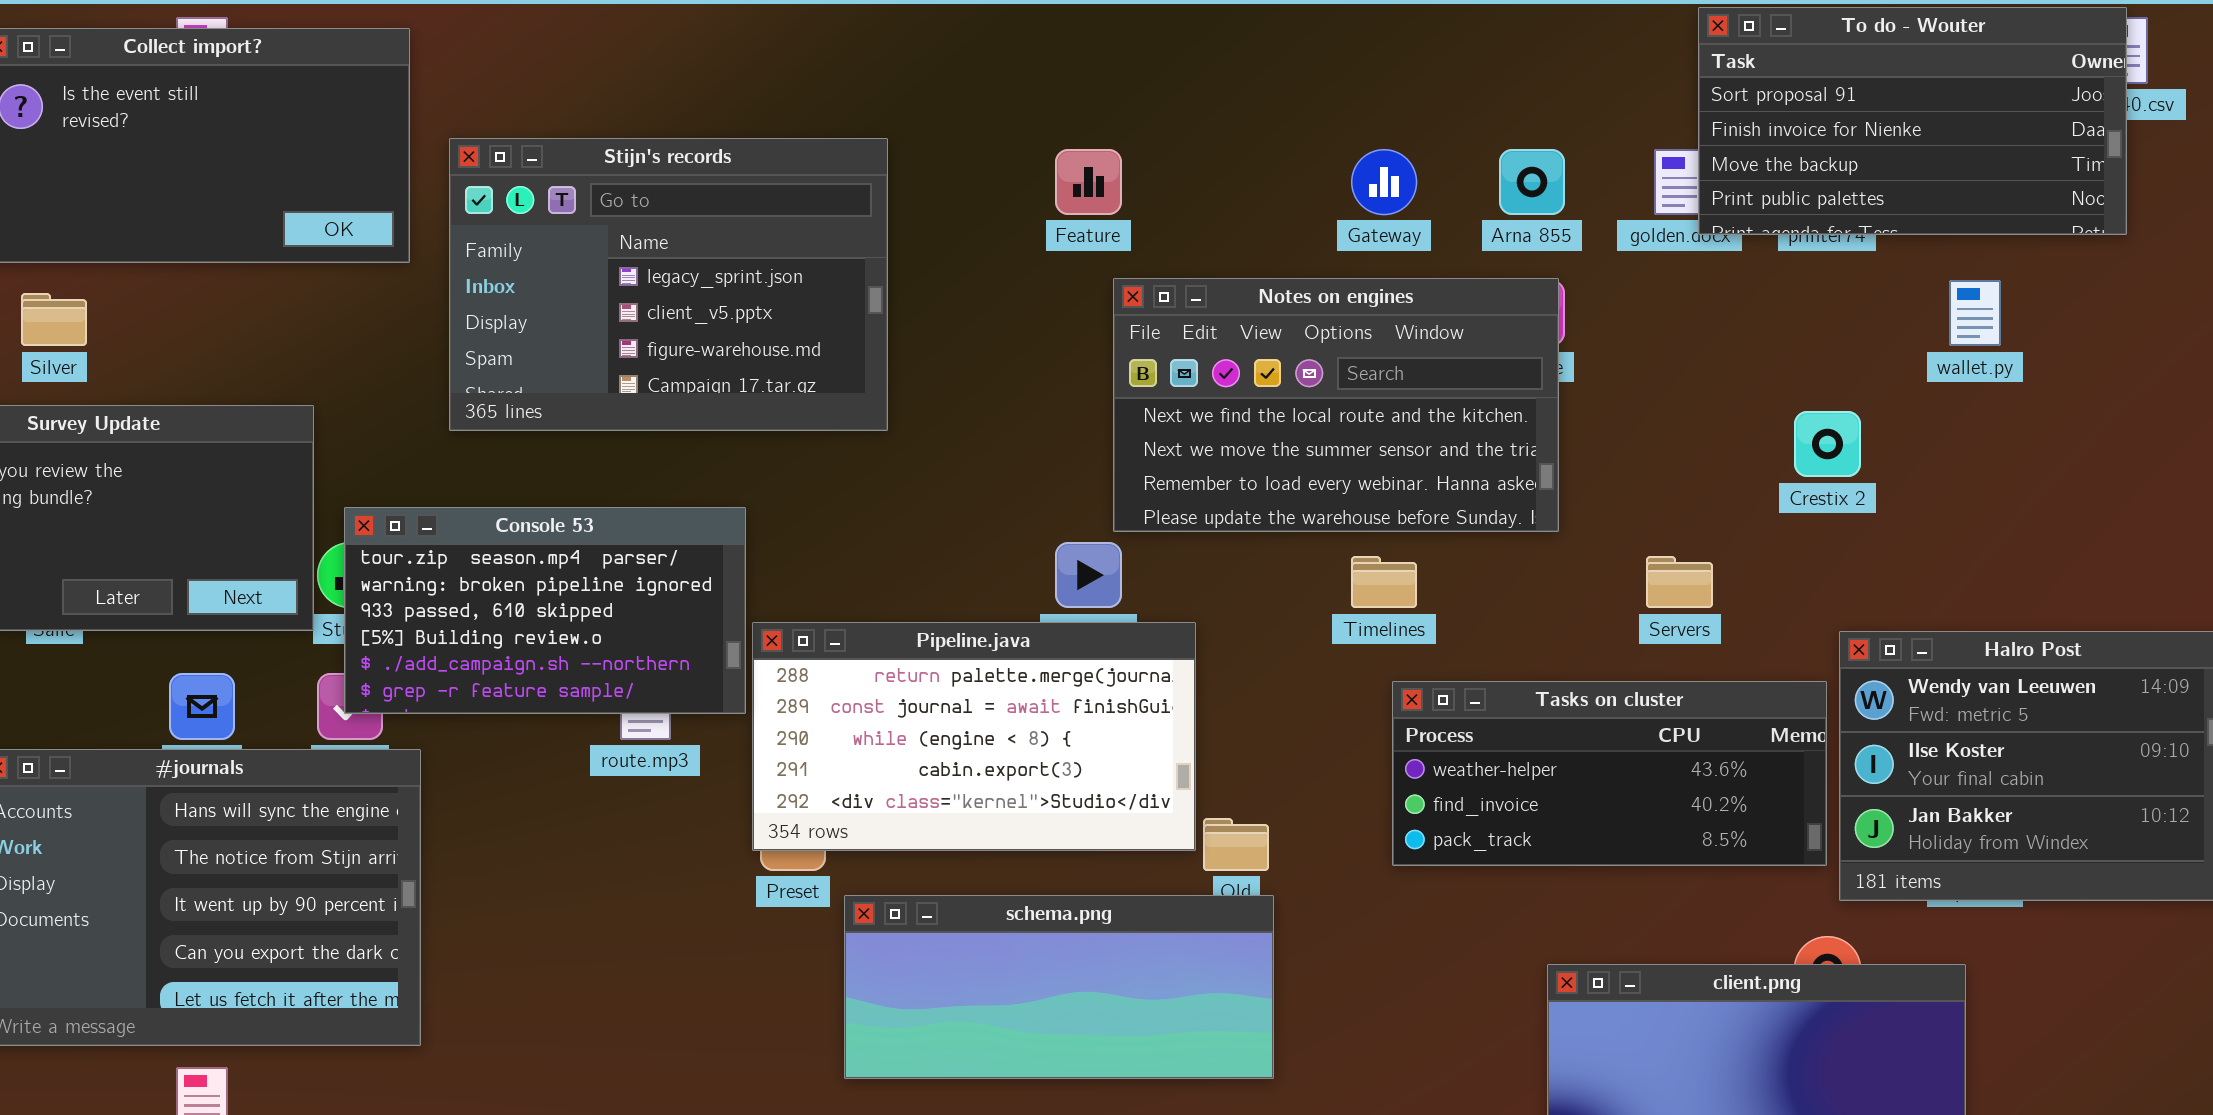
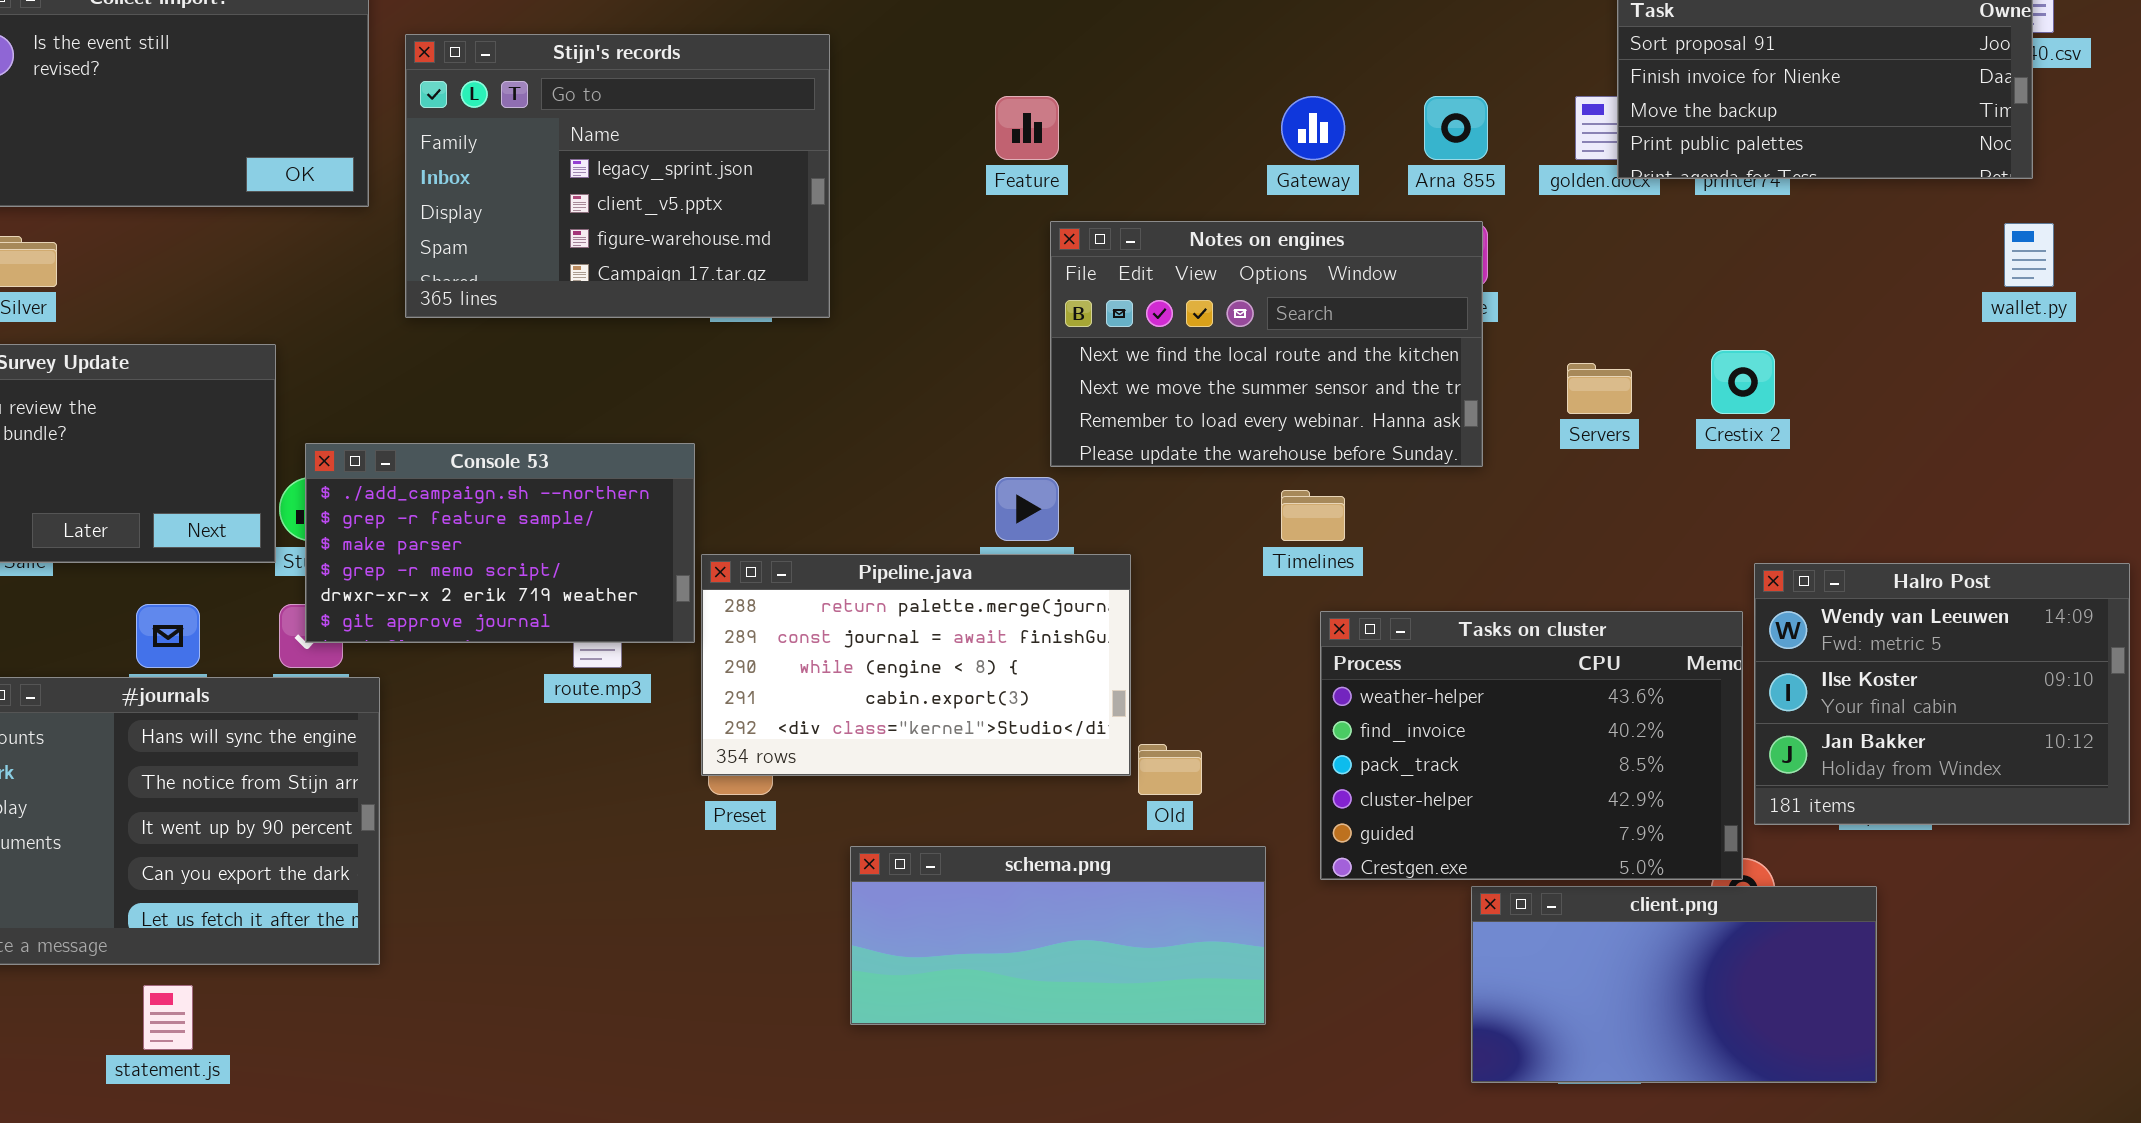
Stijn's records: [449,138,888,431] -> [405,34,830,318], moved
wallet.py: [1949,280,2001,346] -> [2004,223,2054,287], moved
Console 53: [344,507,746,714] -> [305,443,695,643], scrolled down 4 rows
Servers: [1646,556,1713,608] -> [1567,363,1632,414], moved
Tasks on cluster: [1392,681,1827,866] -> [1320,611,1743,880], resized
schema.png: [844,895,1274,1079] -> [850,846,1266,1025], moved

